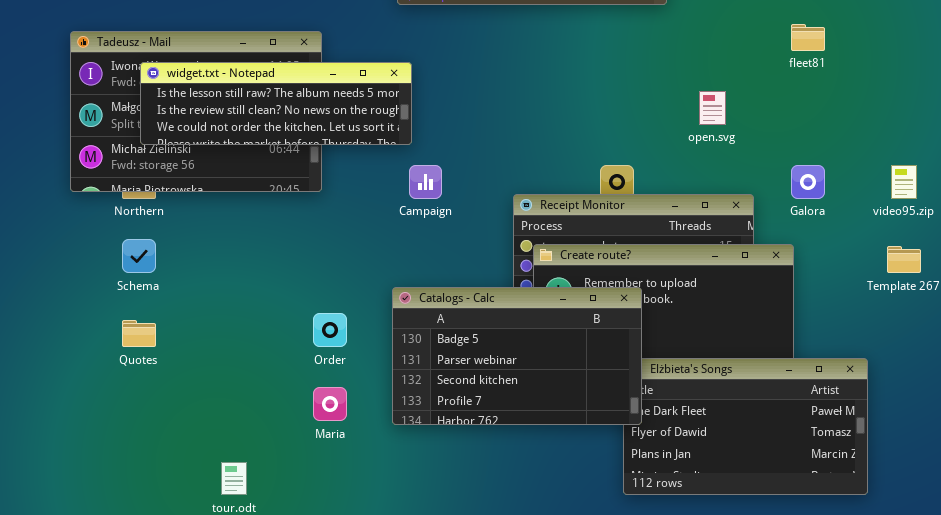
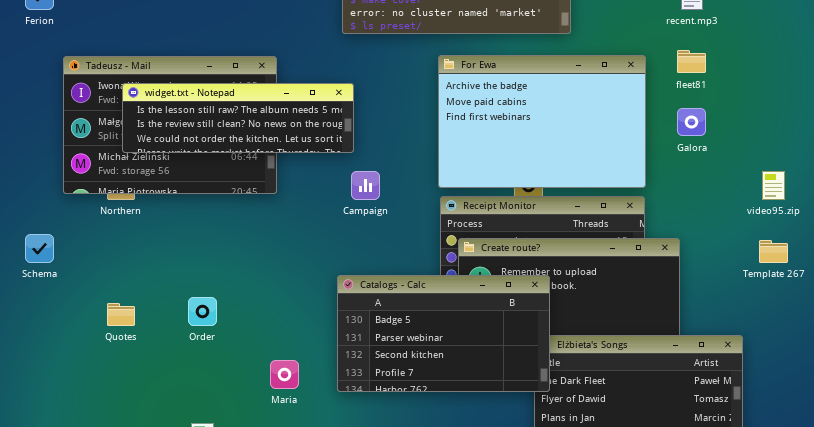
For Ewa: none -> [438,55,646,188], opened
Galora: [791,165,825,199] -> [677,108,706,136], moved
Schema: [122,239,156,273] -> [25,234,54,263], moved
Order: [313,313,347,347] -> [188,297,217,326], moved

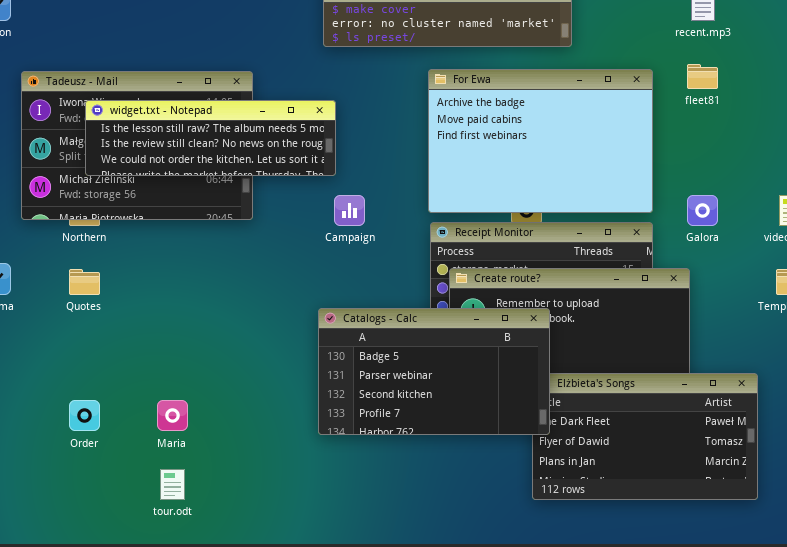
Galora: [677,108,706,136] -> [687,195,718,226], moved
Order: [188,297,217,326] -> [69,400,100,431], moved
Quotes: [107,303,135,326] -> [69,269,100,295], moved
Maria: [270,360,299,389] -> [157,400,188,431], moved

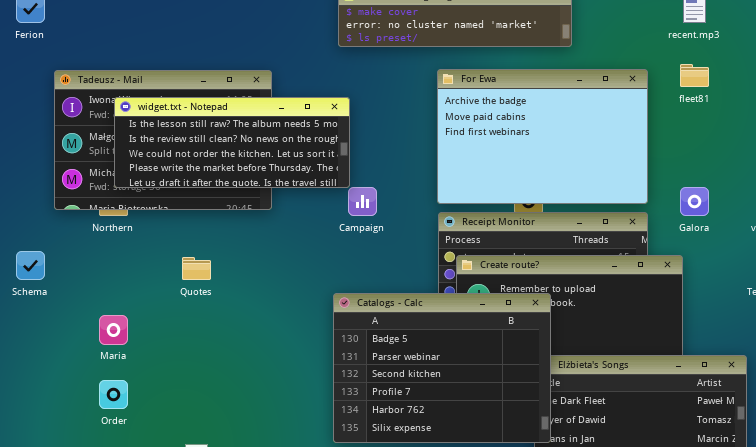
widget.txt - Notepad: [85,100,336,176] -> [114,97,350,188], resized
Quotes: [69,269,100,295] -> [182,257,211,280], moved
Catalogs - Calc: [318,308,550,435] -> [333,293,551,443], resized
Maria: [157,400,188,431] -> [99,315,128,345], moved

